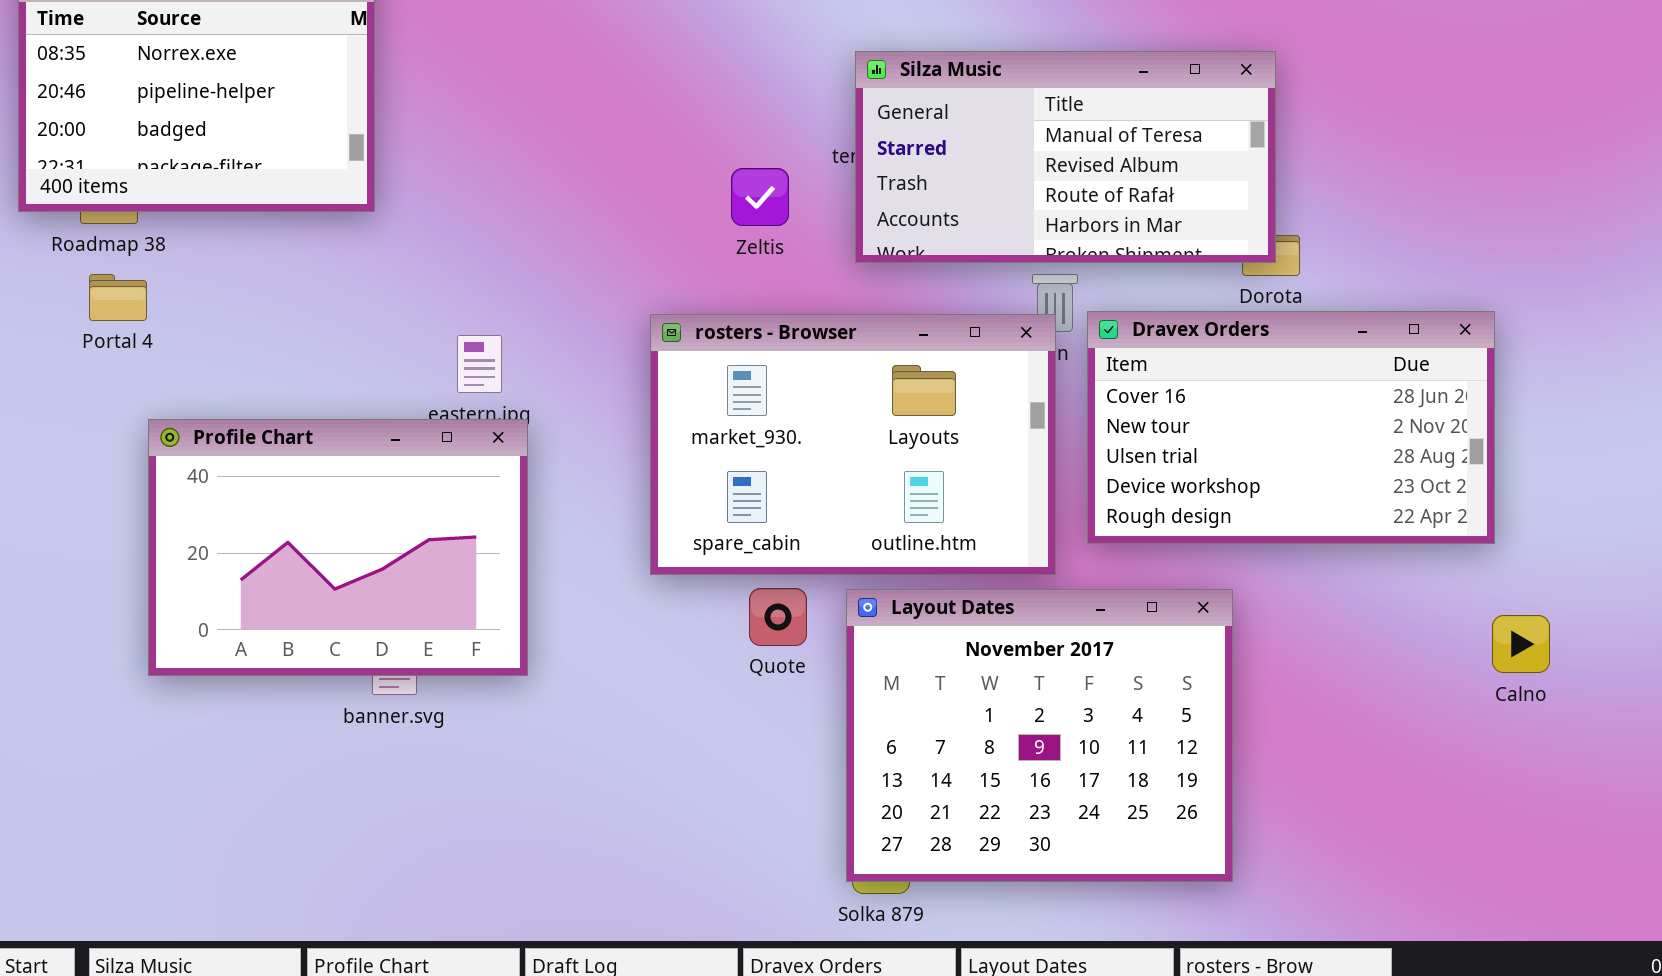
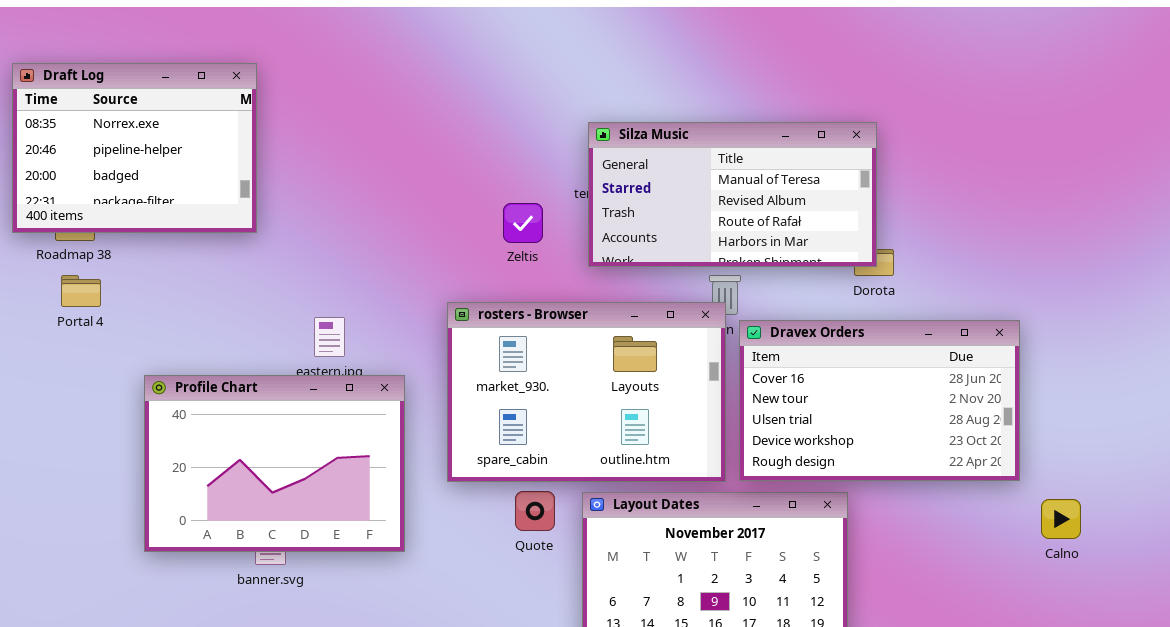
Dravex Orders: [1087,311,1495,544] -> [739,320,1020,481], moved
Profile Chart: [148,419,528,676] -> [144,375,405,552], moved
Calno: [1492,615,1550,673] -> [1041,499,1081,539], moved

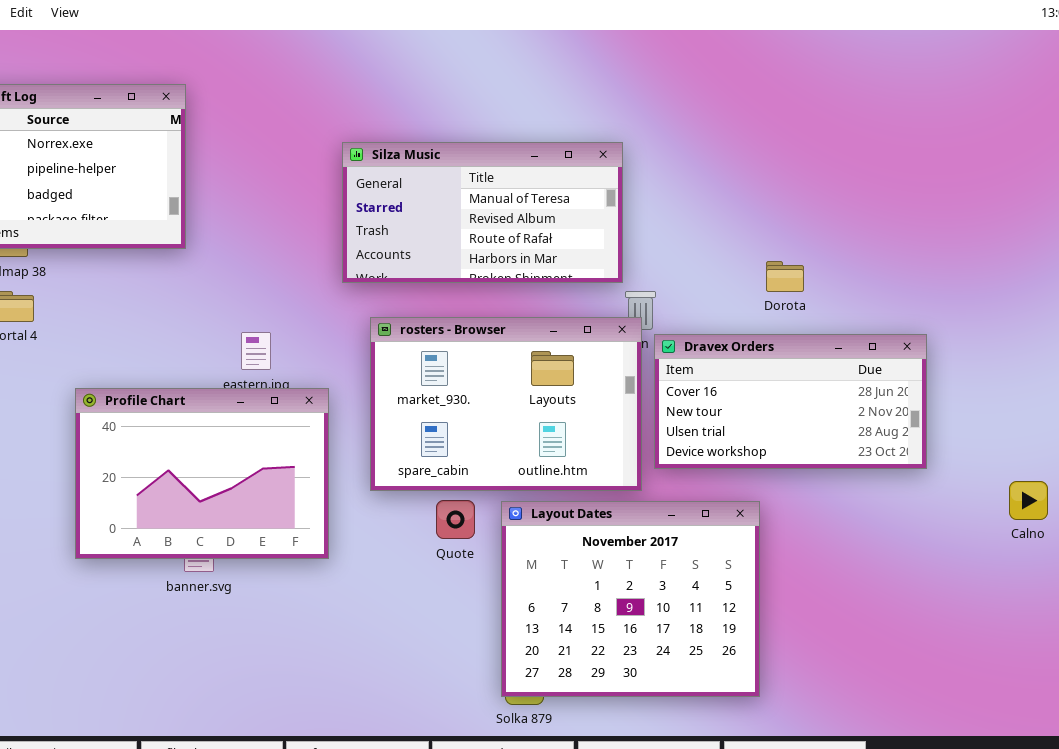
Silza Music: [588,122,877,267] -> [342,142,623,283], moved
Dravex Orders: [739,320,1020,481] -> [654,334,927,469], resized
Calno: [1041,499,1081,539] -> [1009,481,1048,520], moved

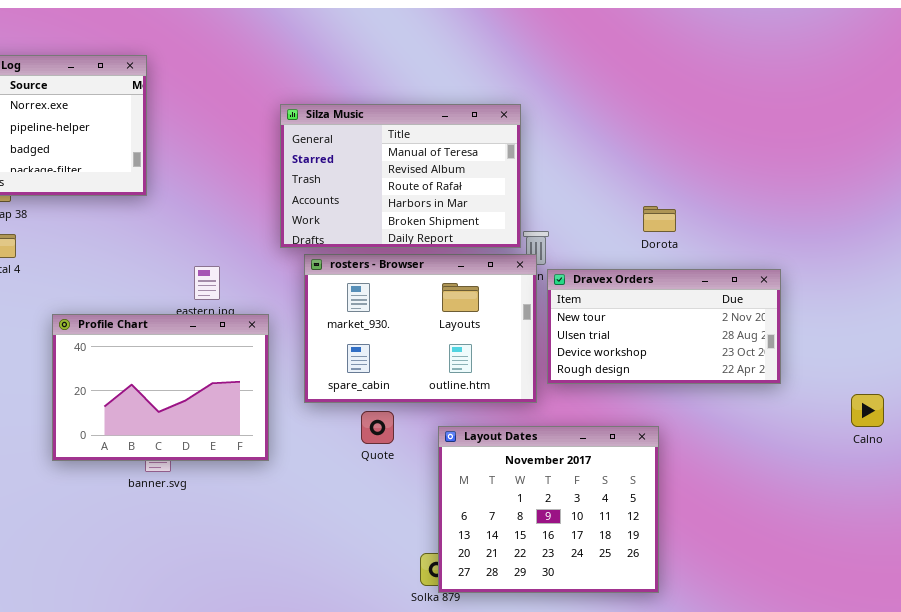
Silza Music: [342,142,623,283] -> [280,104,521,248], resized
Dravex Orders: [654,334,927,469] -> [547,269,781,384], scrolled down 1 row
Layout Dates: [501,501,760,697] -> [438,426,659,593], moved

